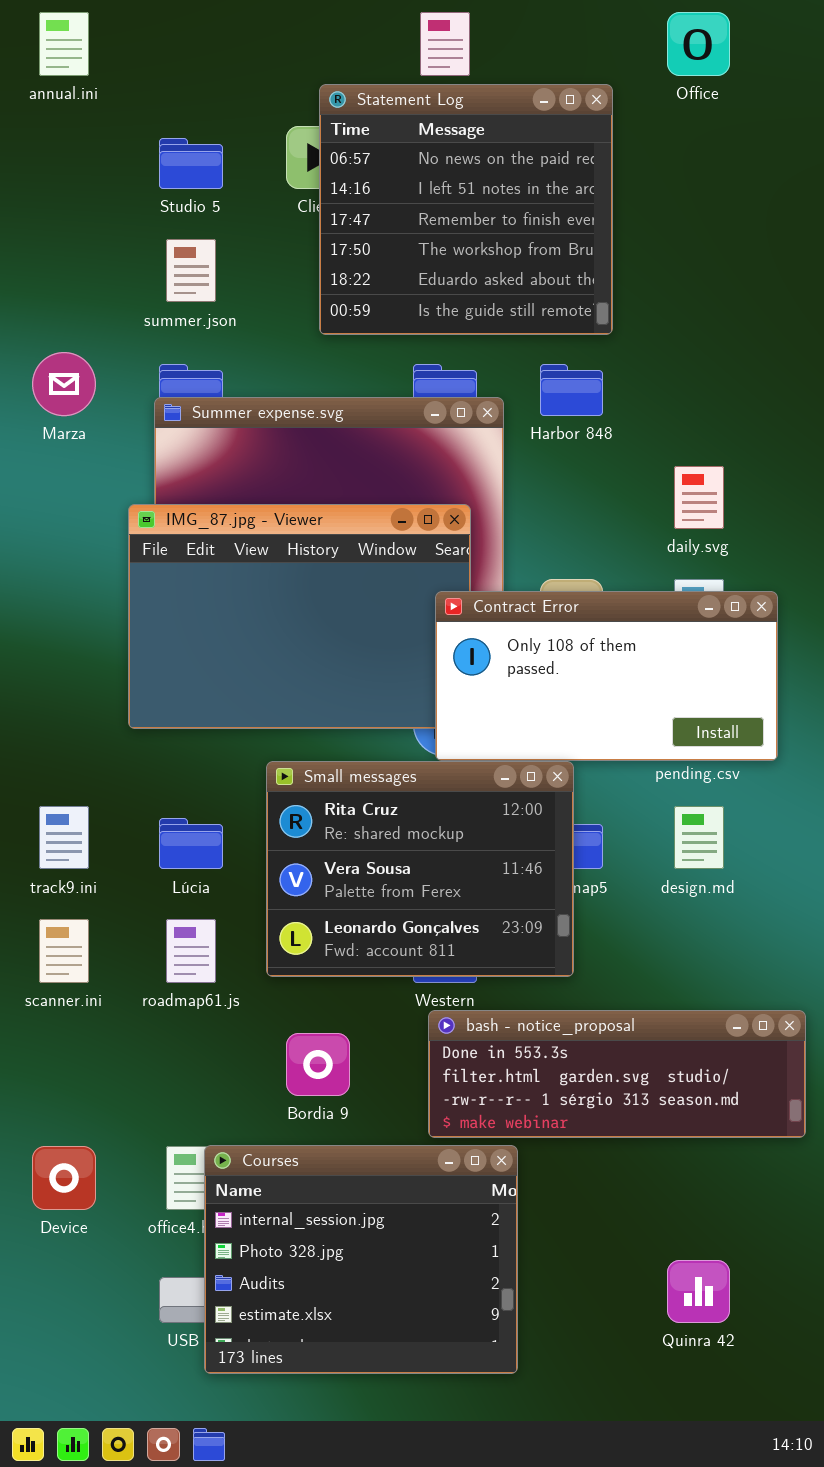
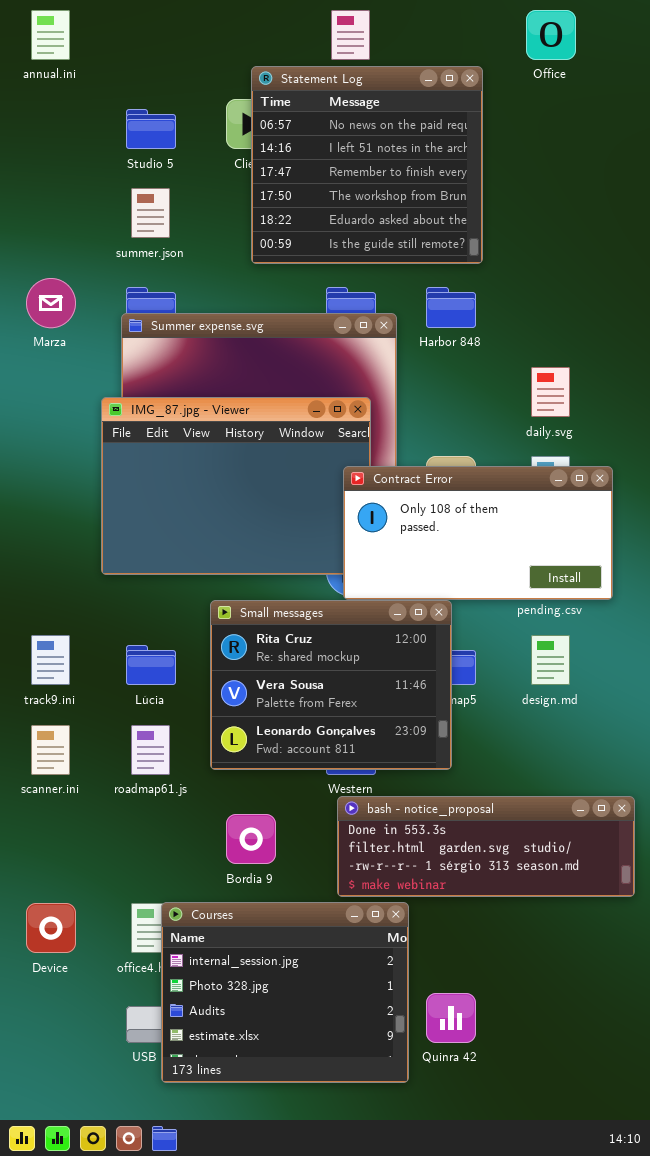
Quinra 42: [667,1260,730,1323] -> [426,993,476,1043], moved

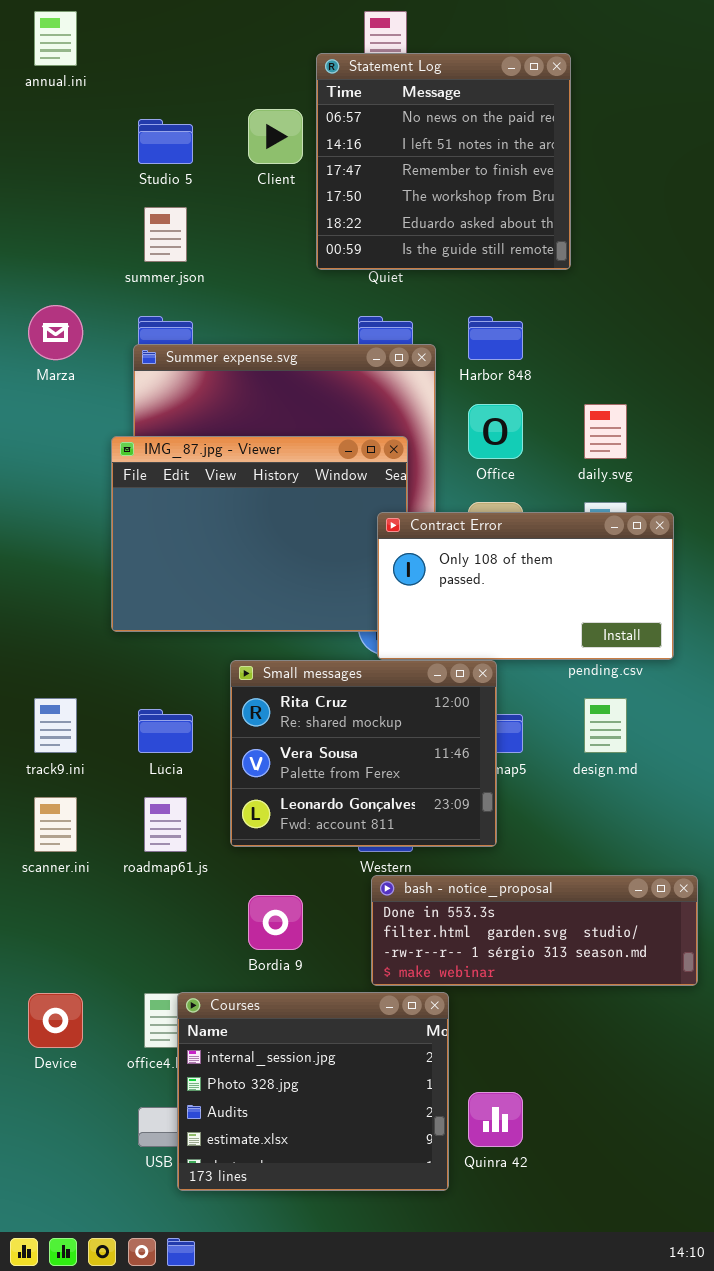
Office: [526,10,576,60] -> [468,404,523,459], moved
Statement Log: [251,66,483,264] -> [316,53,571,270], moved

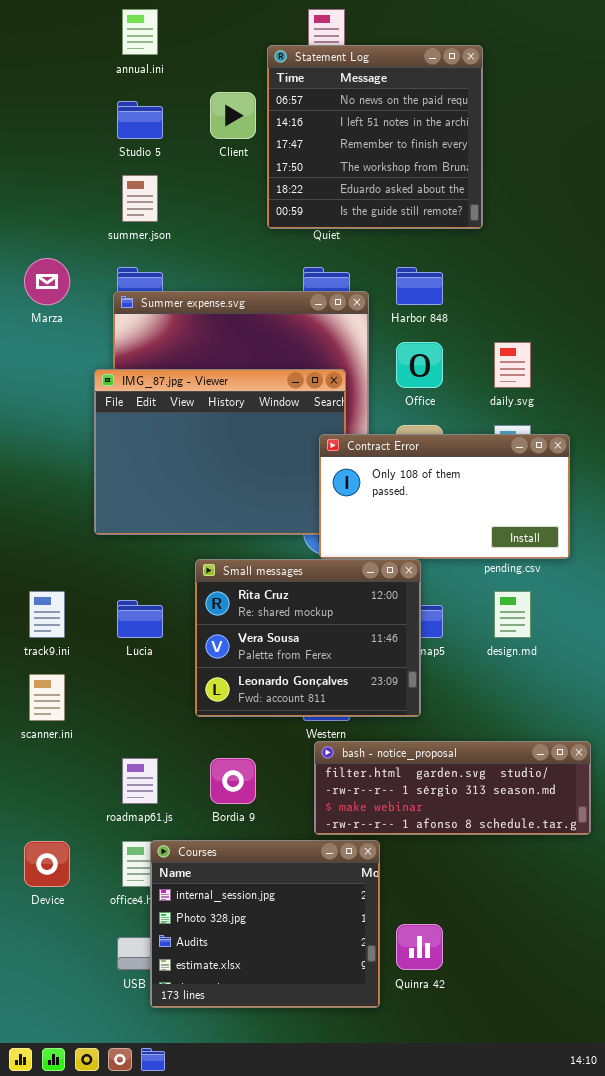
annual.ini: [34,11,77,66] -> [122,9,158,55], moved
roadmap61.js: [144,797,187,852] -> [122,758,158,804], moved
bash - notice_proposal: [371,875,698,986] -> [314,741,591,835], scrolled down 1 row

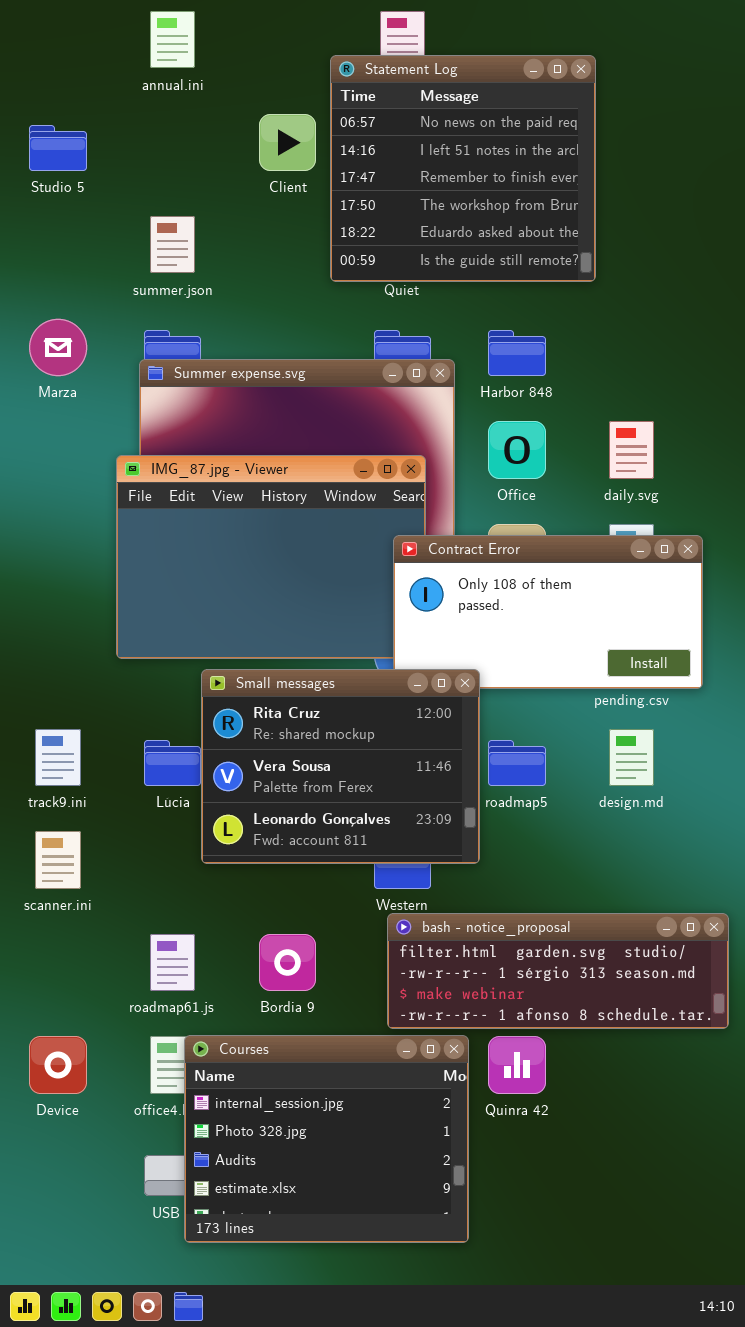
Studio 5: [117,101,163,139] -> [29,125,87,171], moved
Small messages: [195,559,421,717] -> [201,669,480,864], moved
Quinra 42: [396,924,443,970] -> [488,1036,546,1094], moved

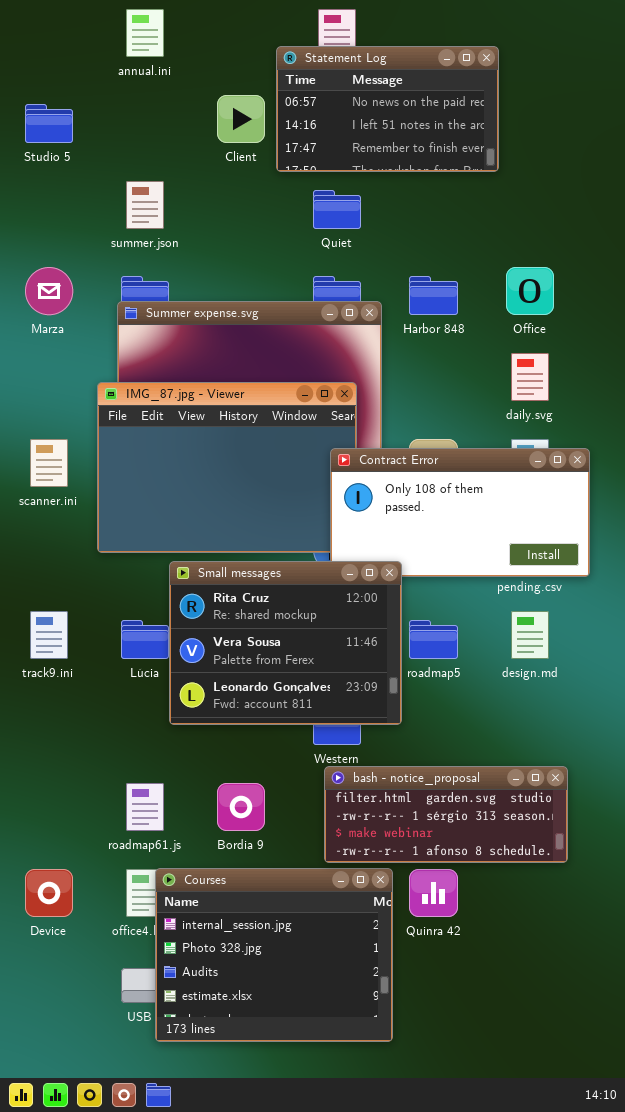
Statement Log: [330,55,596,282] -> [276,46,499,172], resized
Office: [488,421,546,479] -> [506,267,554,315], moved
scanner.ini: [35,831,81,889] -> [30,439,68,487], moved
bash - notice_proposal: [387,913,729,1029] -> [324,766,568,863], resized

